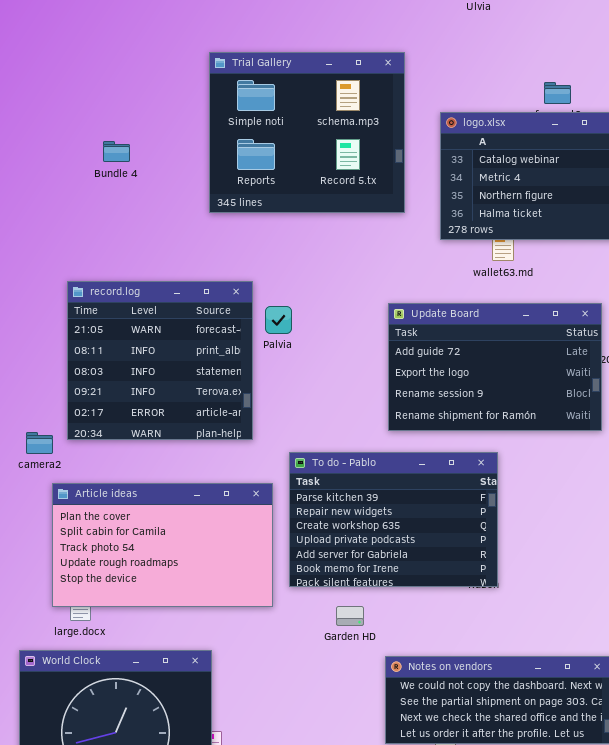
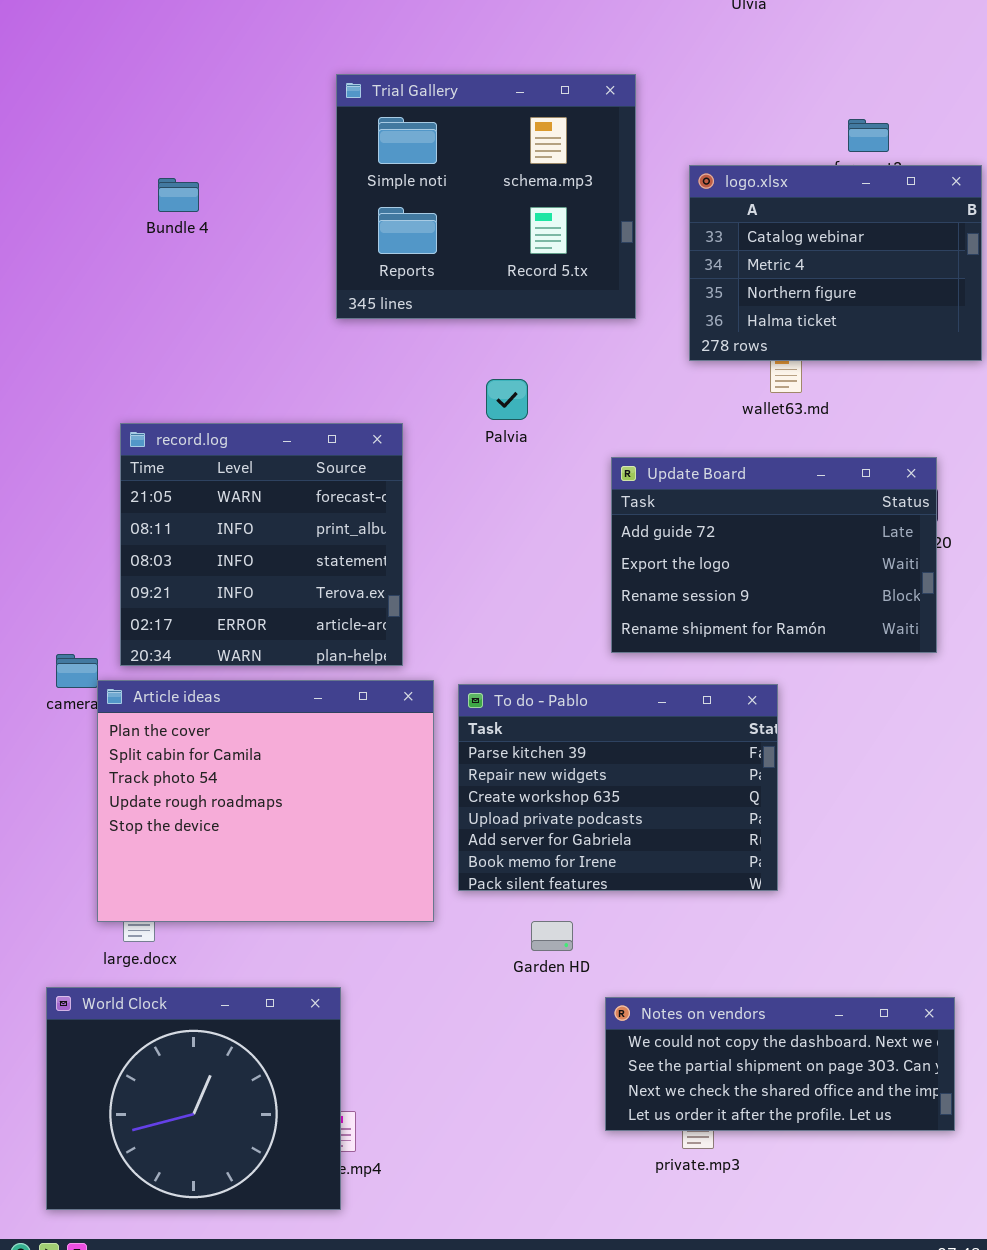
Bundle 4: [103,141,130,162] -> [158,178,199,212], moved
Palvia: [265,306,292,334] -> [486,379,528,420], moved
Article ideas: [52,483,273,607] -> [97,680,434,922], resized

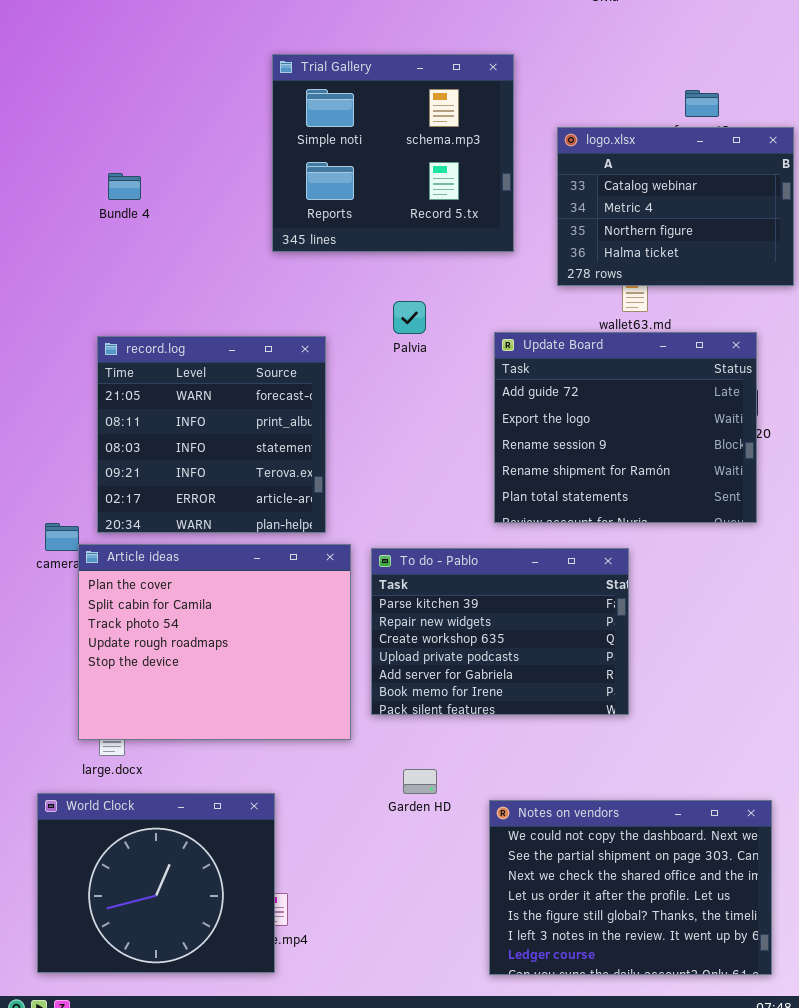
Bundle 4: [158,178,199,212] -> [108,173,141,200], moved
Update Board: [611,457,937,653] -> [494,332,757,523], resized
Garden HD: [531,921,573,951] -> [403,769,437,794], moved
Notes on vendors: [605,997,955,1131] -> [489,800,772,975], resized

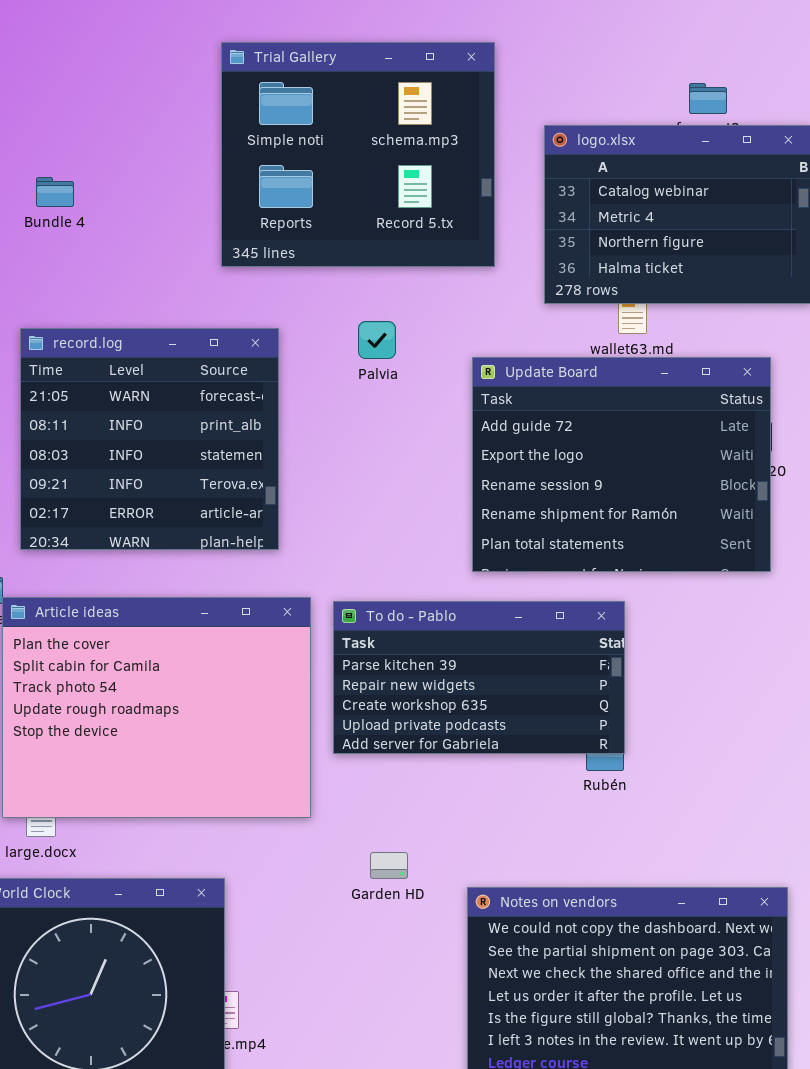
record.log: [97,336,326,533] -> [20,328,279,550], moved
To do - Pablo: [371,548,629,715] -> [333,601,625,754], resized

